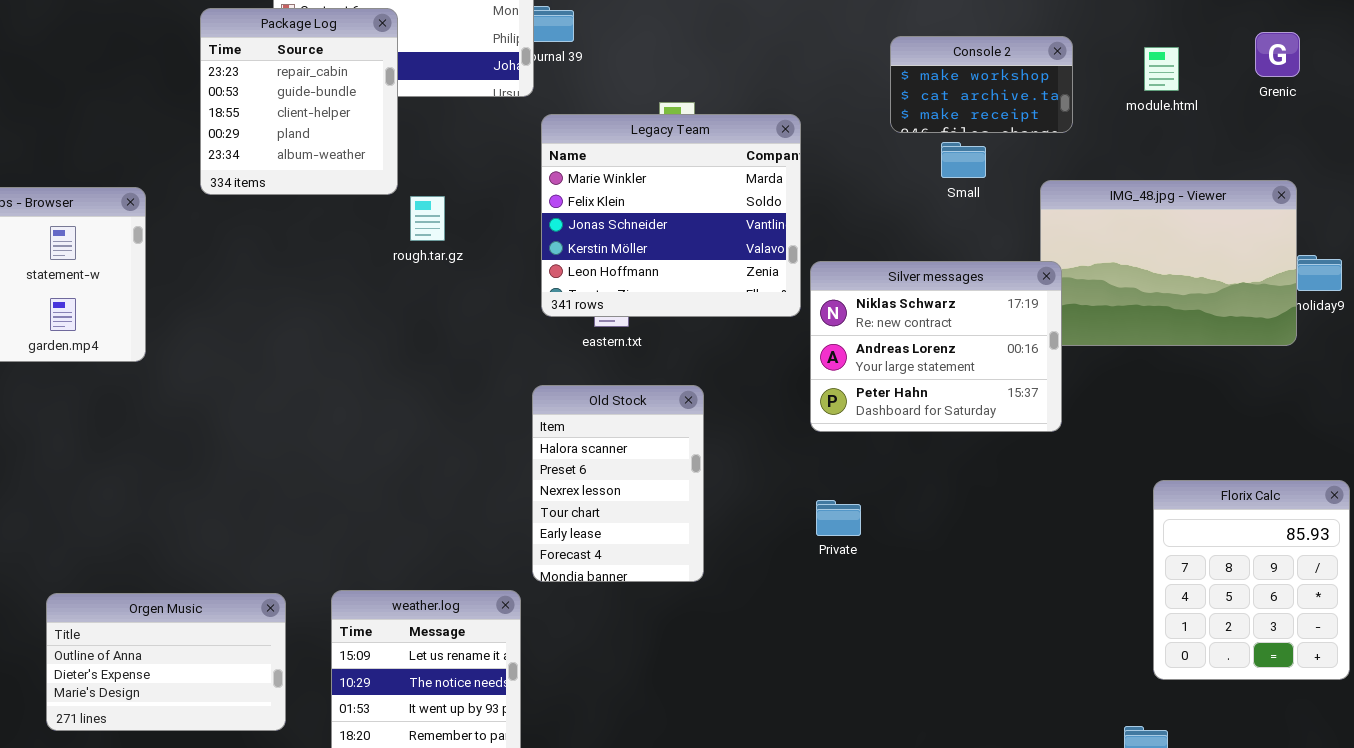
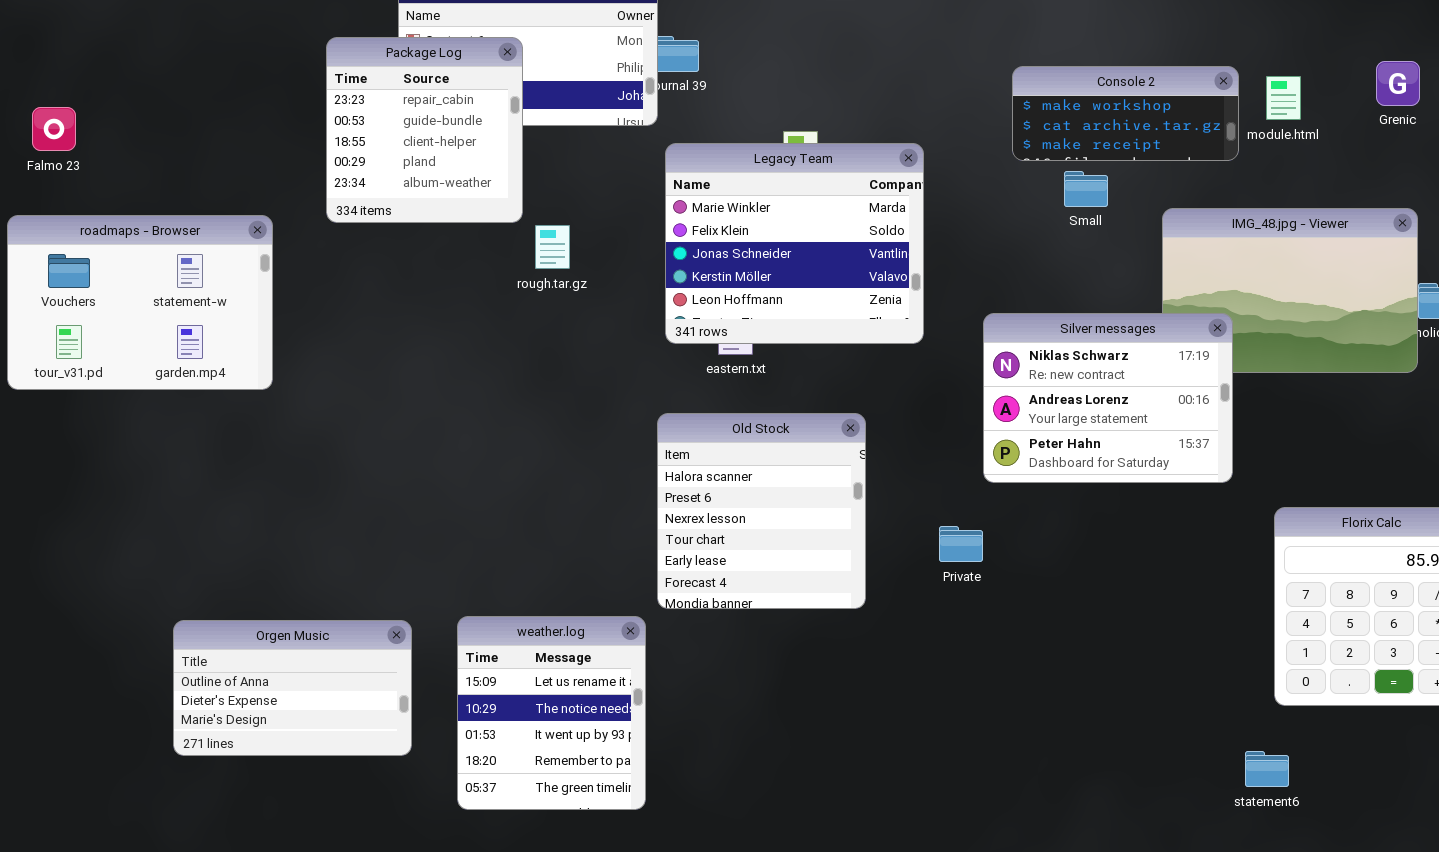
Console 2: [890,36,1073,133] -> [1012,66,1239,161], resized
Silver messages: [810,261,1062,432] -> [983,313,1233,483], moved
Old Stock: [532,385,704,582] -> [657,413,866,609], resized

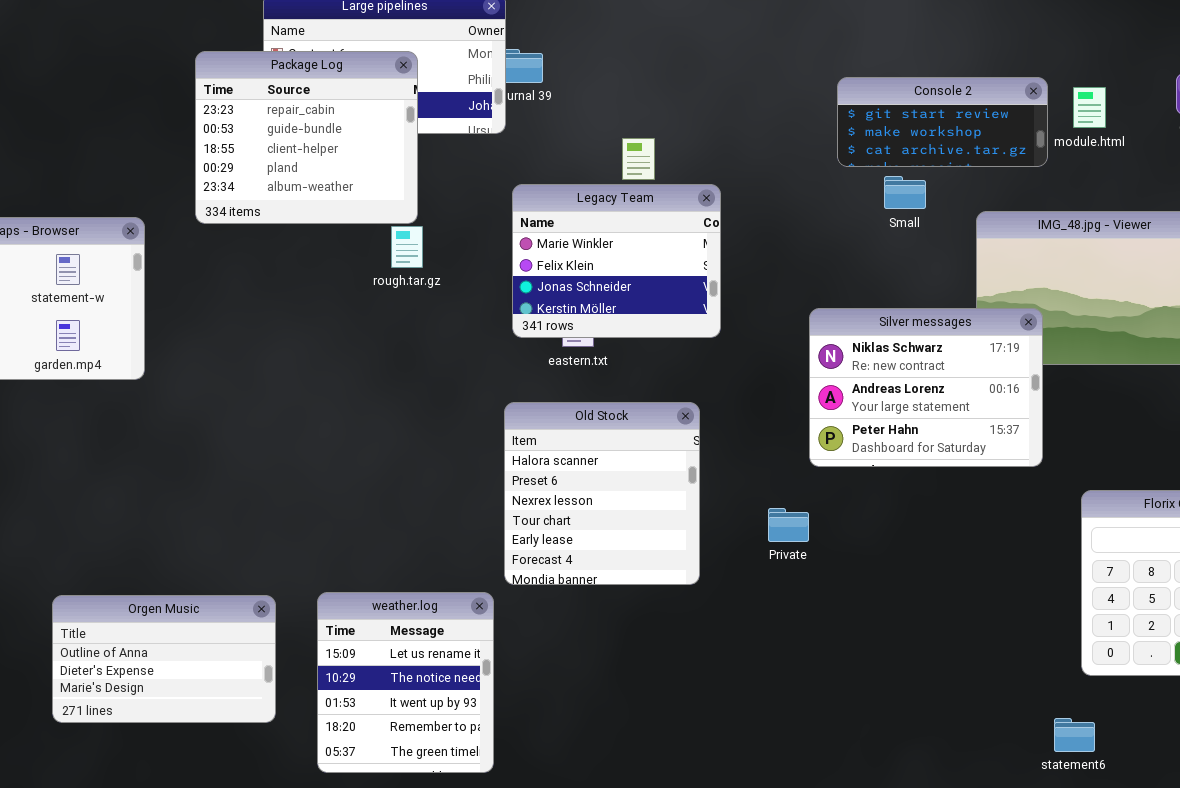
Package Log: [326,37,523,223] -> [195,51,418,224], resized
Console 2: [1012,66,1239,161] -> [837,77,1048,167], scrolled up 1 row
Legacy Team: [665,143,924,344] -> [512,184,721,338], resized

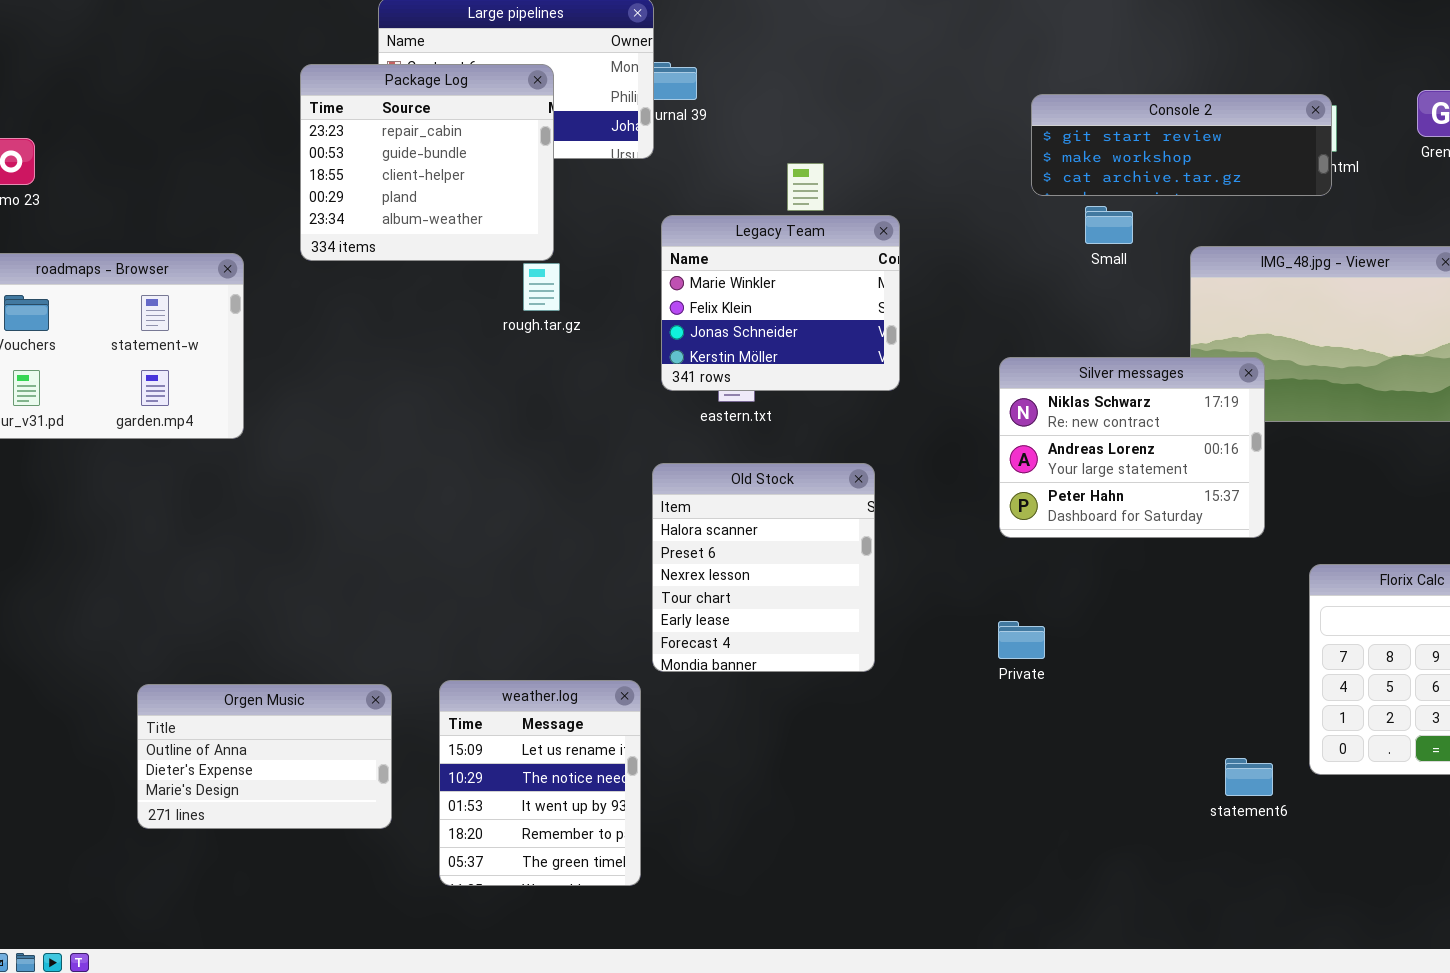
Console 2: [837,77,1048,167] -> [1031,94,1332,196], resized
Private: [768,508,809,542] -> [998,621,1045,659], moved
statement6: [1054,718,1095,752] -> [1225,758,1273,796], moved

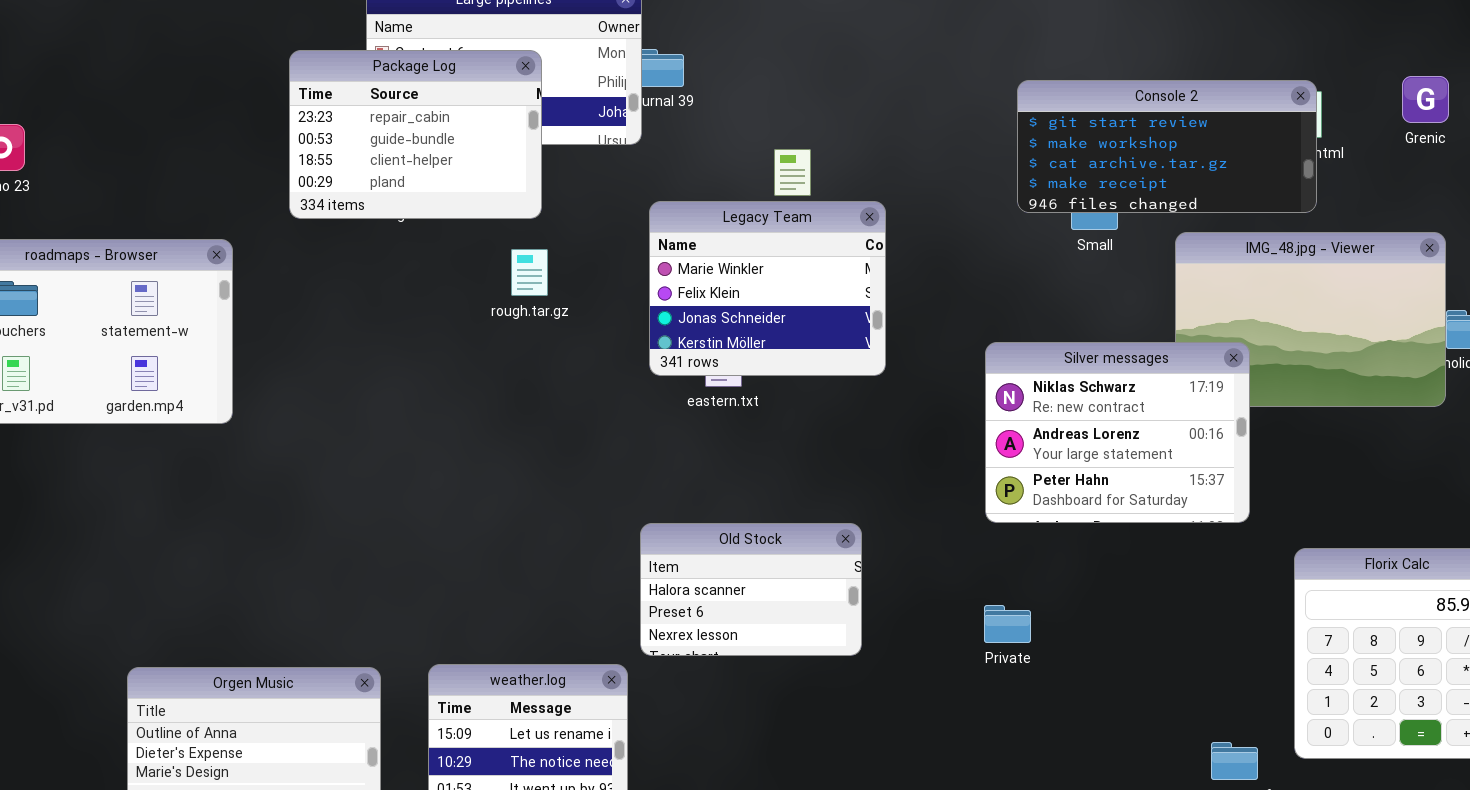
Package Log: [300,64,554,261] -> [289,50,542,219], resized
Console 2: [1031,94,1332,196] -> [1017,80,1317,213], resized
Old Stock: [652,463,875,672] -> [640,523,862,656], resized

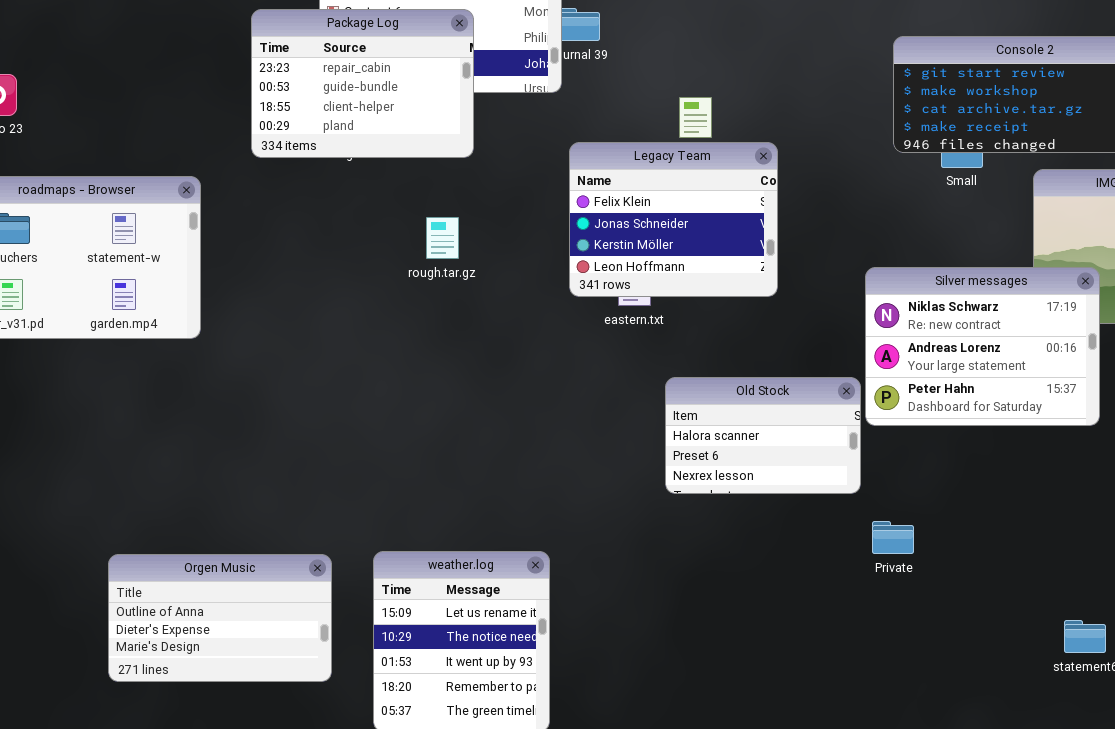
Legacy Team: [649,201,886,376] -> [569,142,778,297], scrolled down 1 row
rough.tar.gz: [511,249,548,296] -> [426,217,459,259], moved
Old Stock: [640,523,862,656] -> [665,377,861,494], moved
Private: [984,605,1031,643] -> [872,521,914,554], moved

